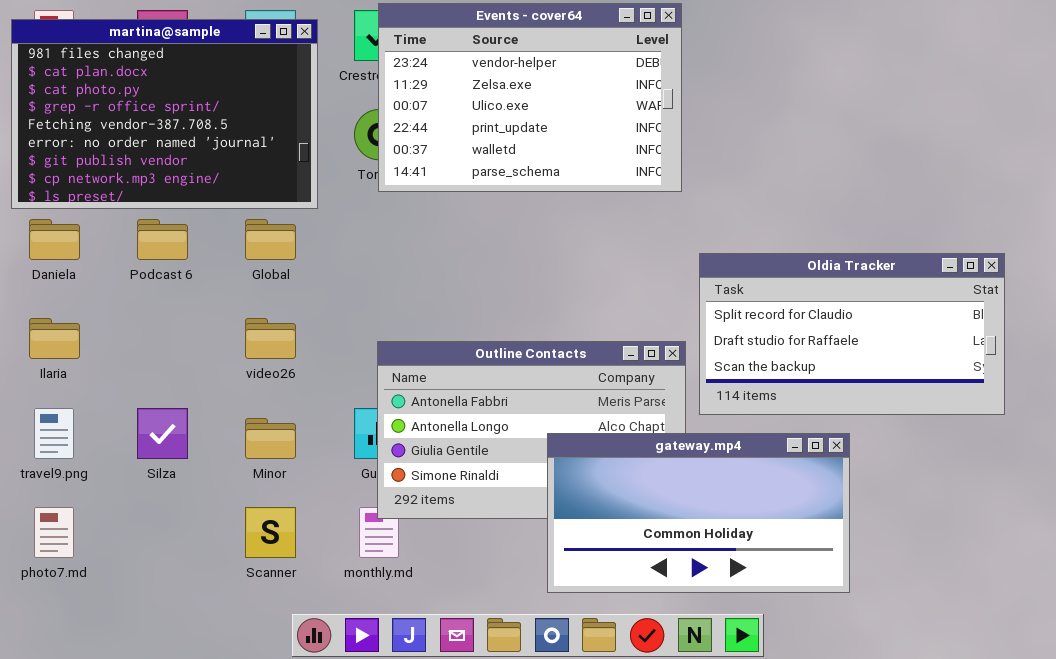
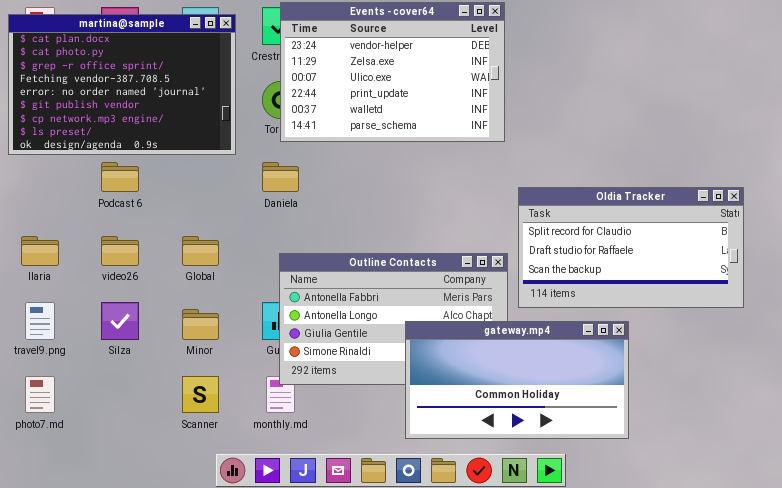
martina@sample: [11,19,318,209] -> [8,14,236,155], scrolled down 1 row
Daniela: [29,219,80,260] -> [262,162,299,192], moved
Global: [245,219,296,260] -> [182,236,219,266], moved
video26: [245,318,296,359] -> [101,236,139,266], moved

